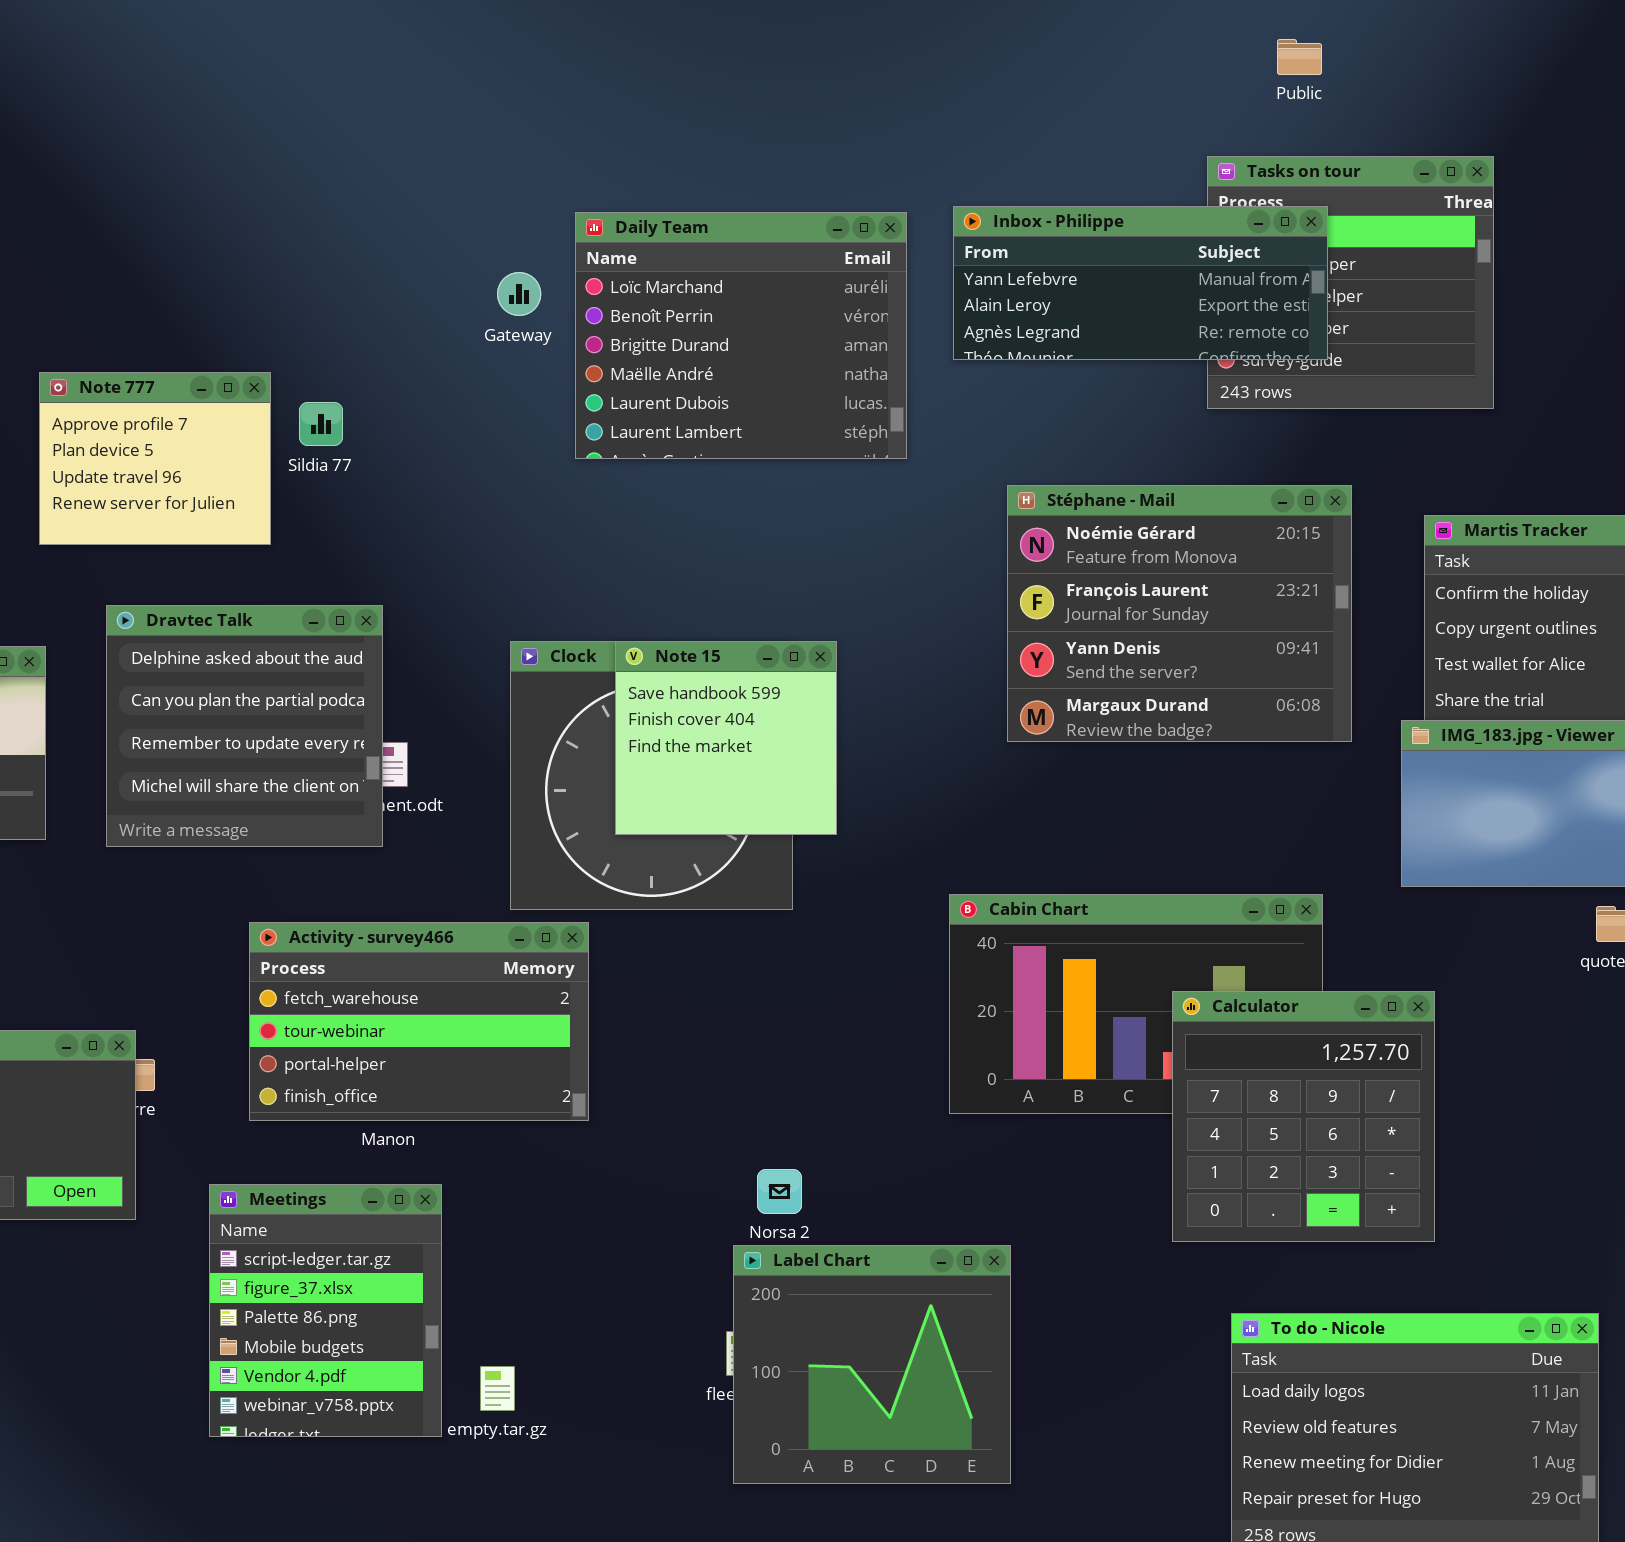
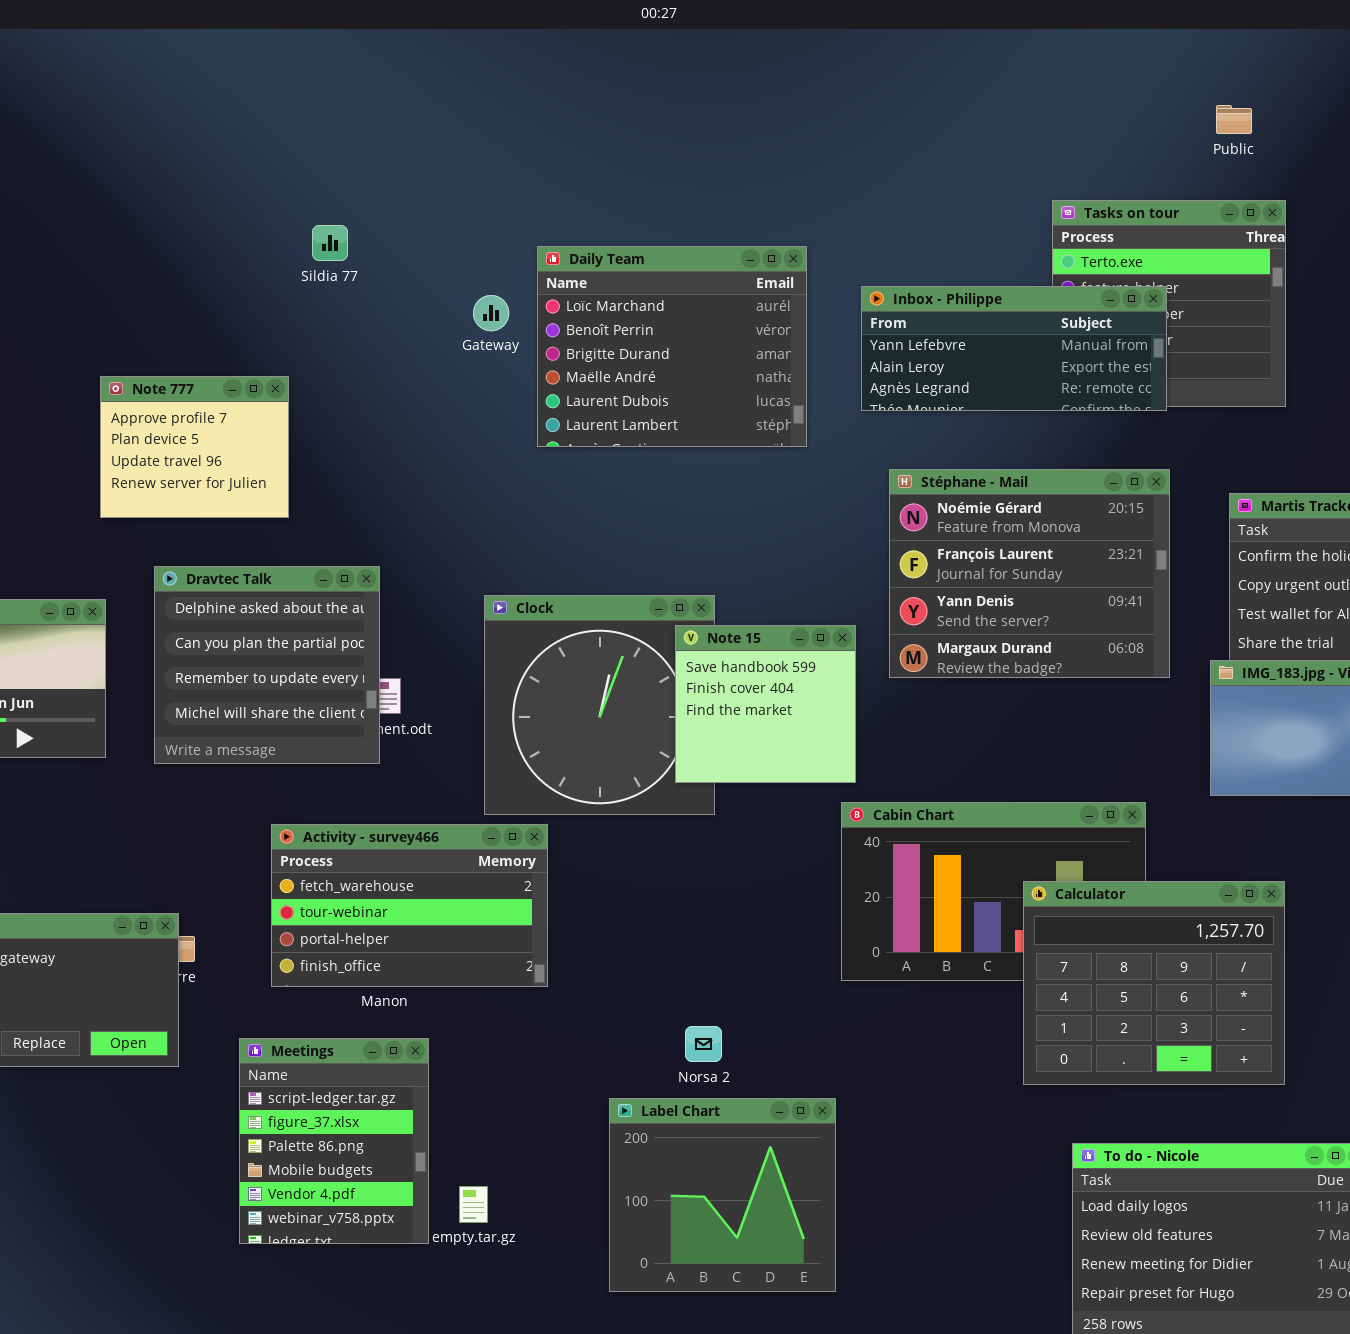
Public: [1277,39,1322,75] -> [1216,105,1252,134], moved
Inbox - Philippe: [953,206,1328,360] -> [861,286,1167,411], moved
Sildia 77: [299,402,343,446] -> [312,225,348,261], moved
Note 15: [615,641,837,835] -> [675,625,856,783], moved
Calculator: [1172,991,1435,1242] -> [1023,881,1285,1085], resized
Label Chart: [733,1245,1011,1484] -> [609,1098,836,1292], moved

